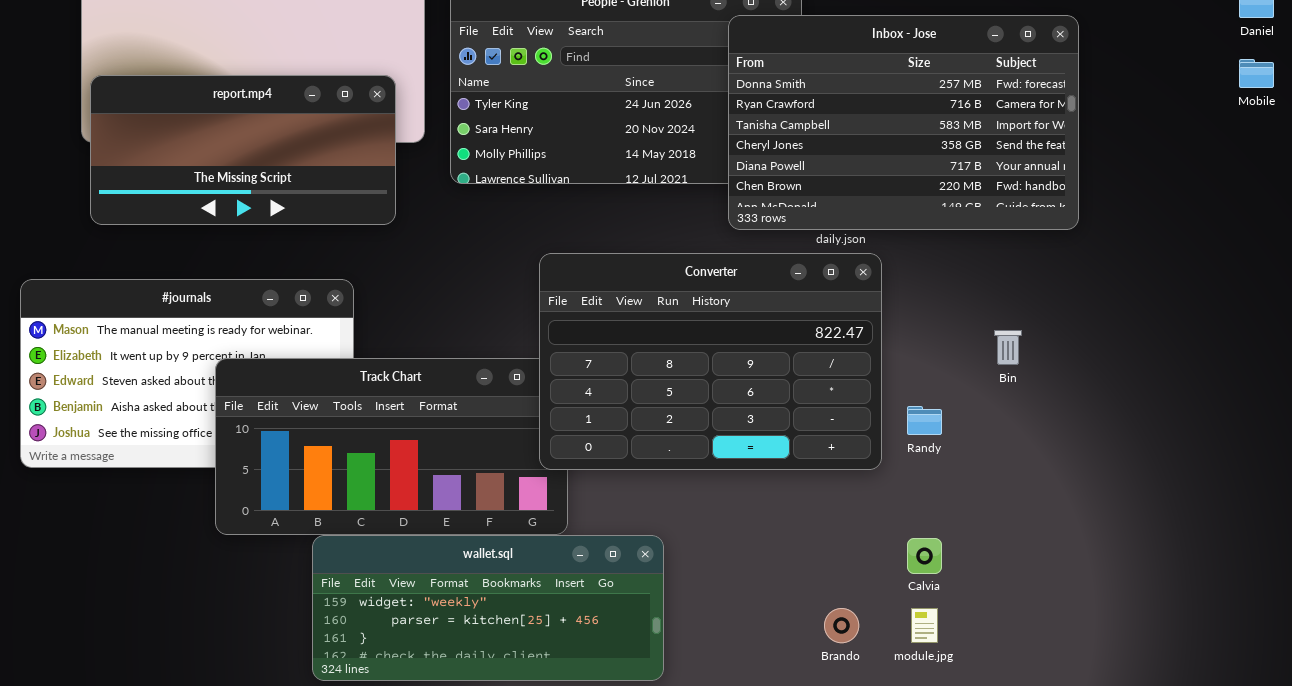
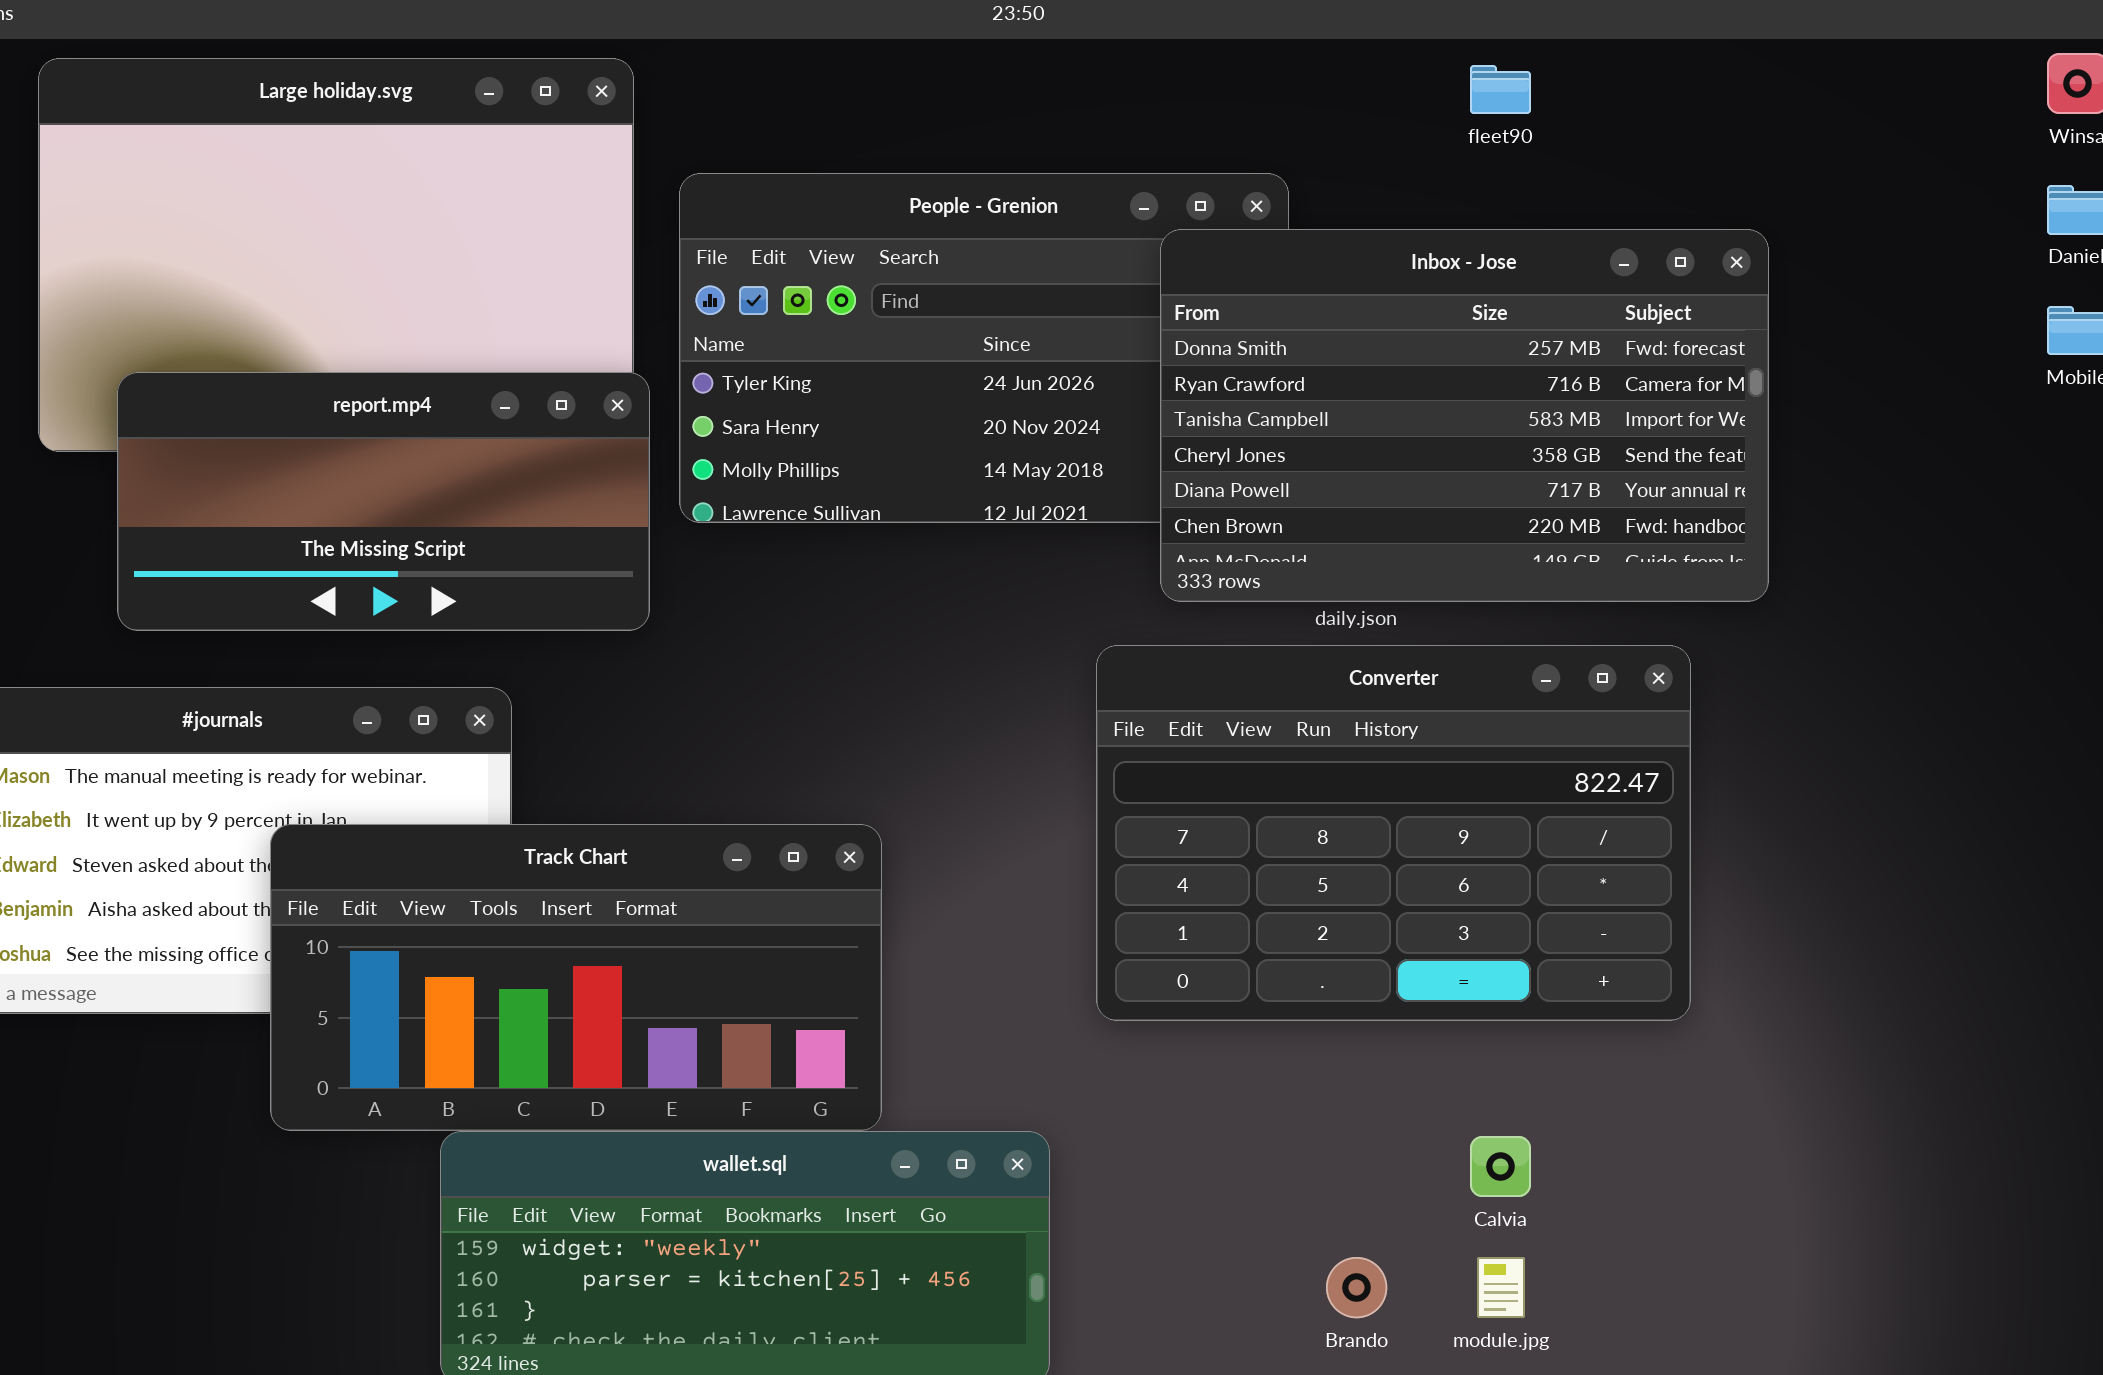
report.mp4: [90,75,396,225] -> [117,372,650,631], moved
Converter: [539,253,882,470] -> [1096,645,1691,1021], moved

